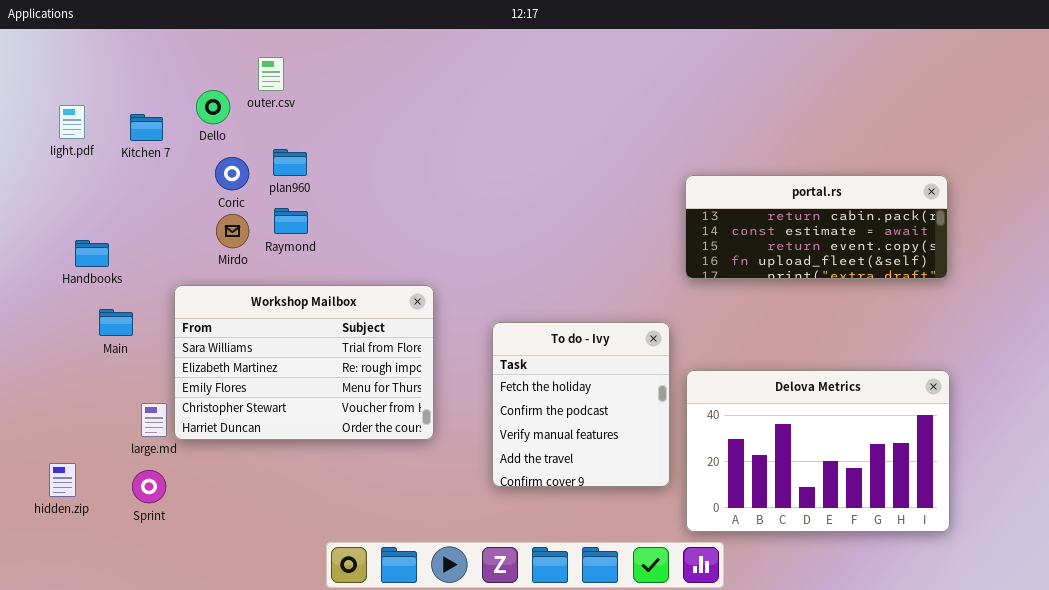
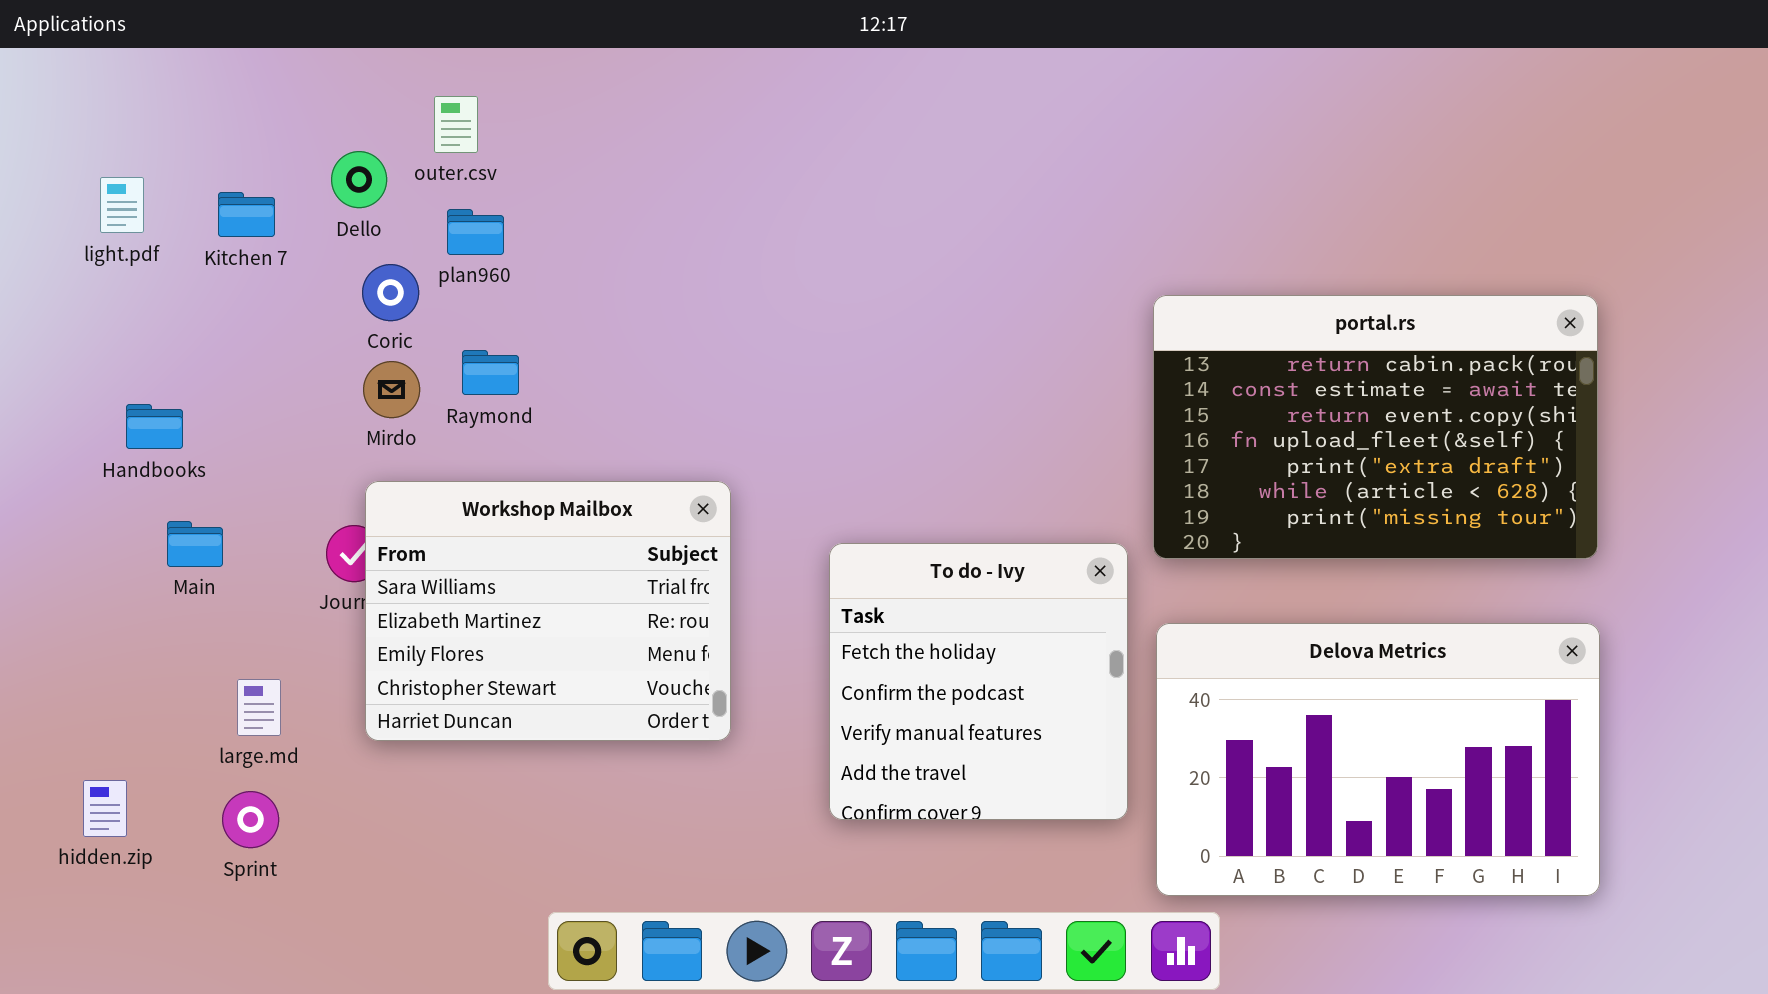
plan960: [273,149,307,176] -> [447,209,504,255], moved
portal.rs: [685,175,948,279] -> [1153,295,1598,559], resized
Workshop Mailbox: [174,285,434,440] -> [365,481,731,741], resized

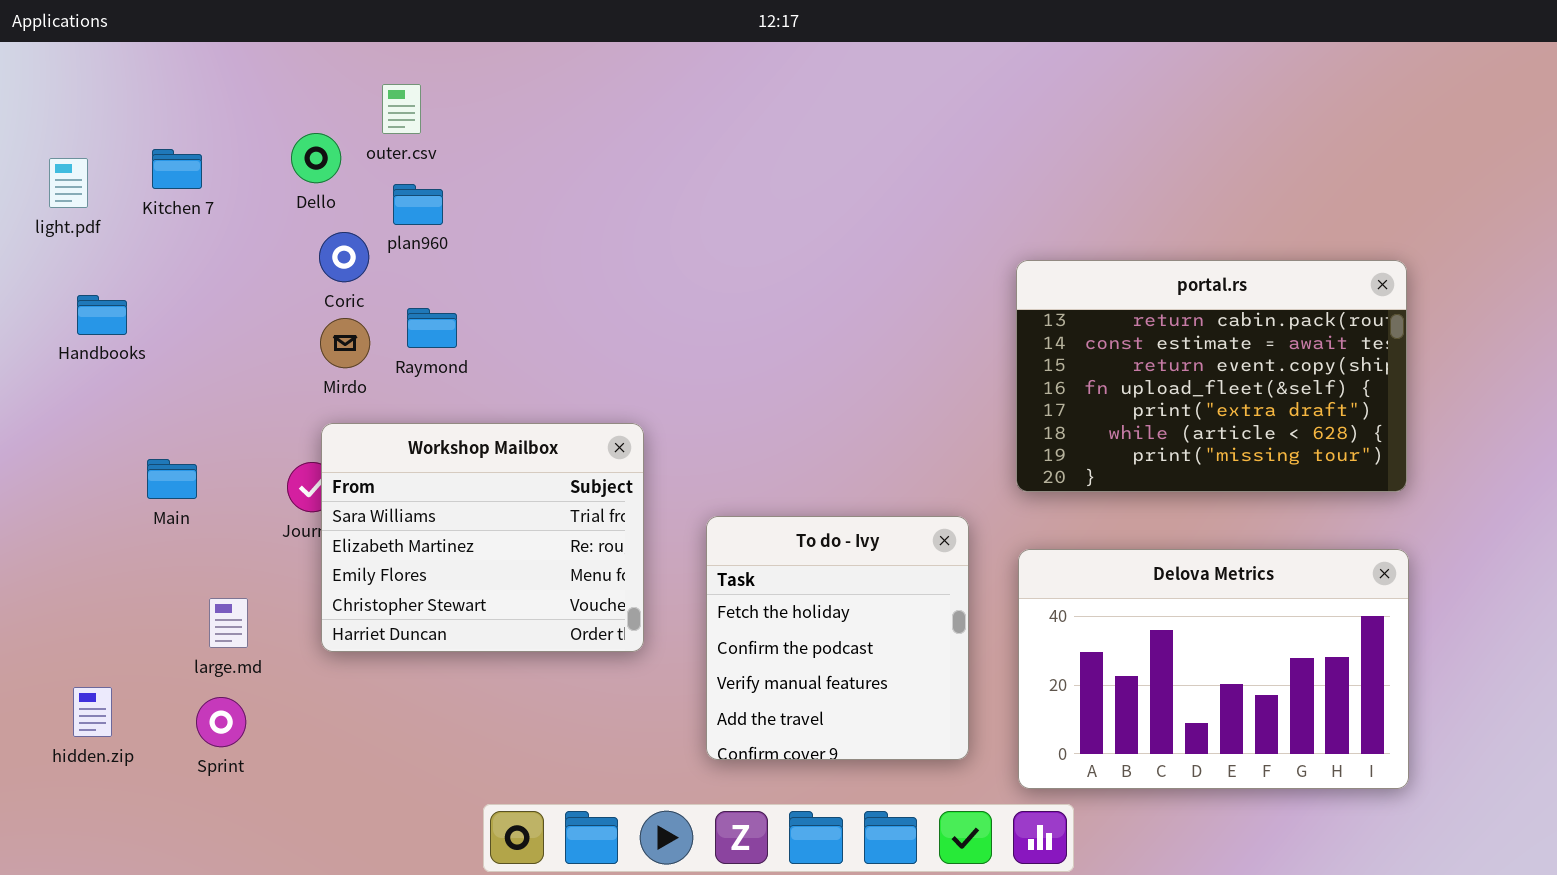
light.pdf: [100,177,144,233] -> [49,158,88,208], moved
Kitchen 7: [218,192,275,237] -> [152,149,202,189], moved
Handbooks: [126,404,183,449] -> [77,295,127,335], moved
To do - Ivy: [829,543,1128,820] -> [706,516,969,760], moved

